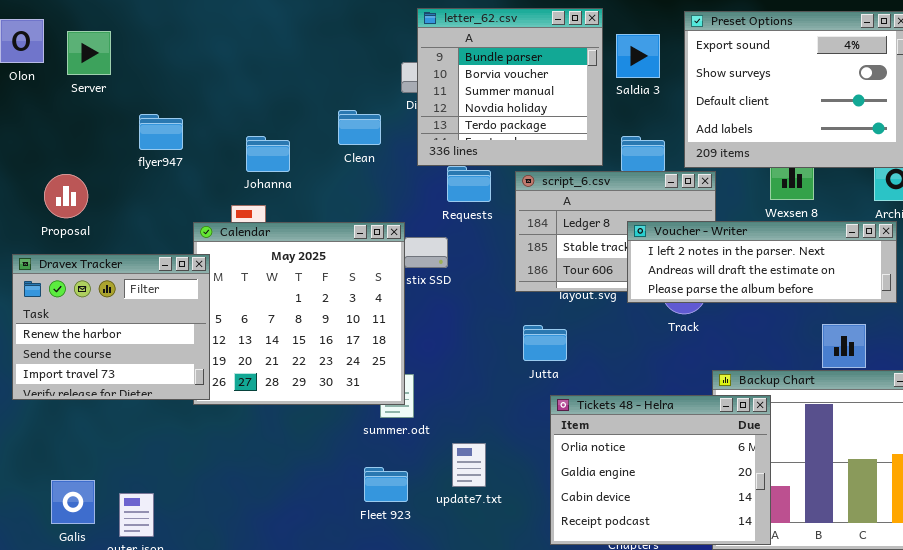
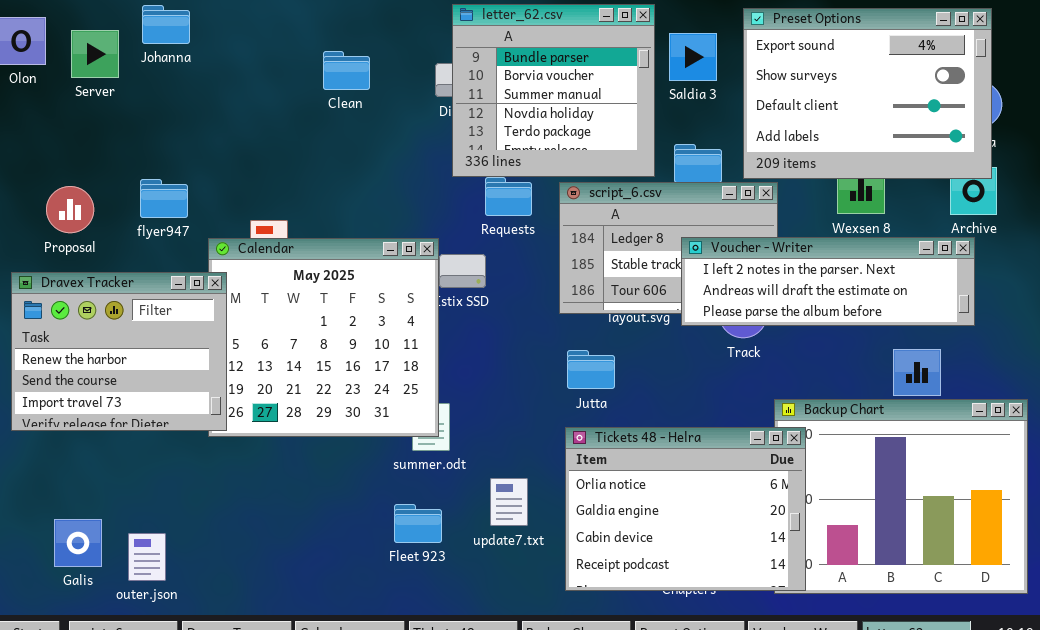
Clean: [338,110,381,145] -> [323,51,370,90], moved
flyer947: [139,114,183,150] -> [140,179,188,218], moved
Johanna: [246,136,290,172] -> [142,5,190,44], moved
Tickets 48 - Helra: [550,395,771,545] -> [565,427,806,591], moved

